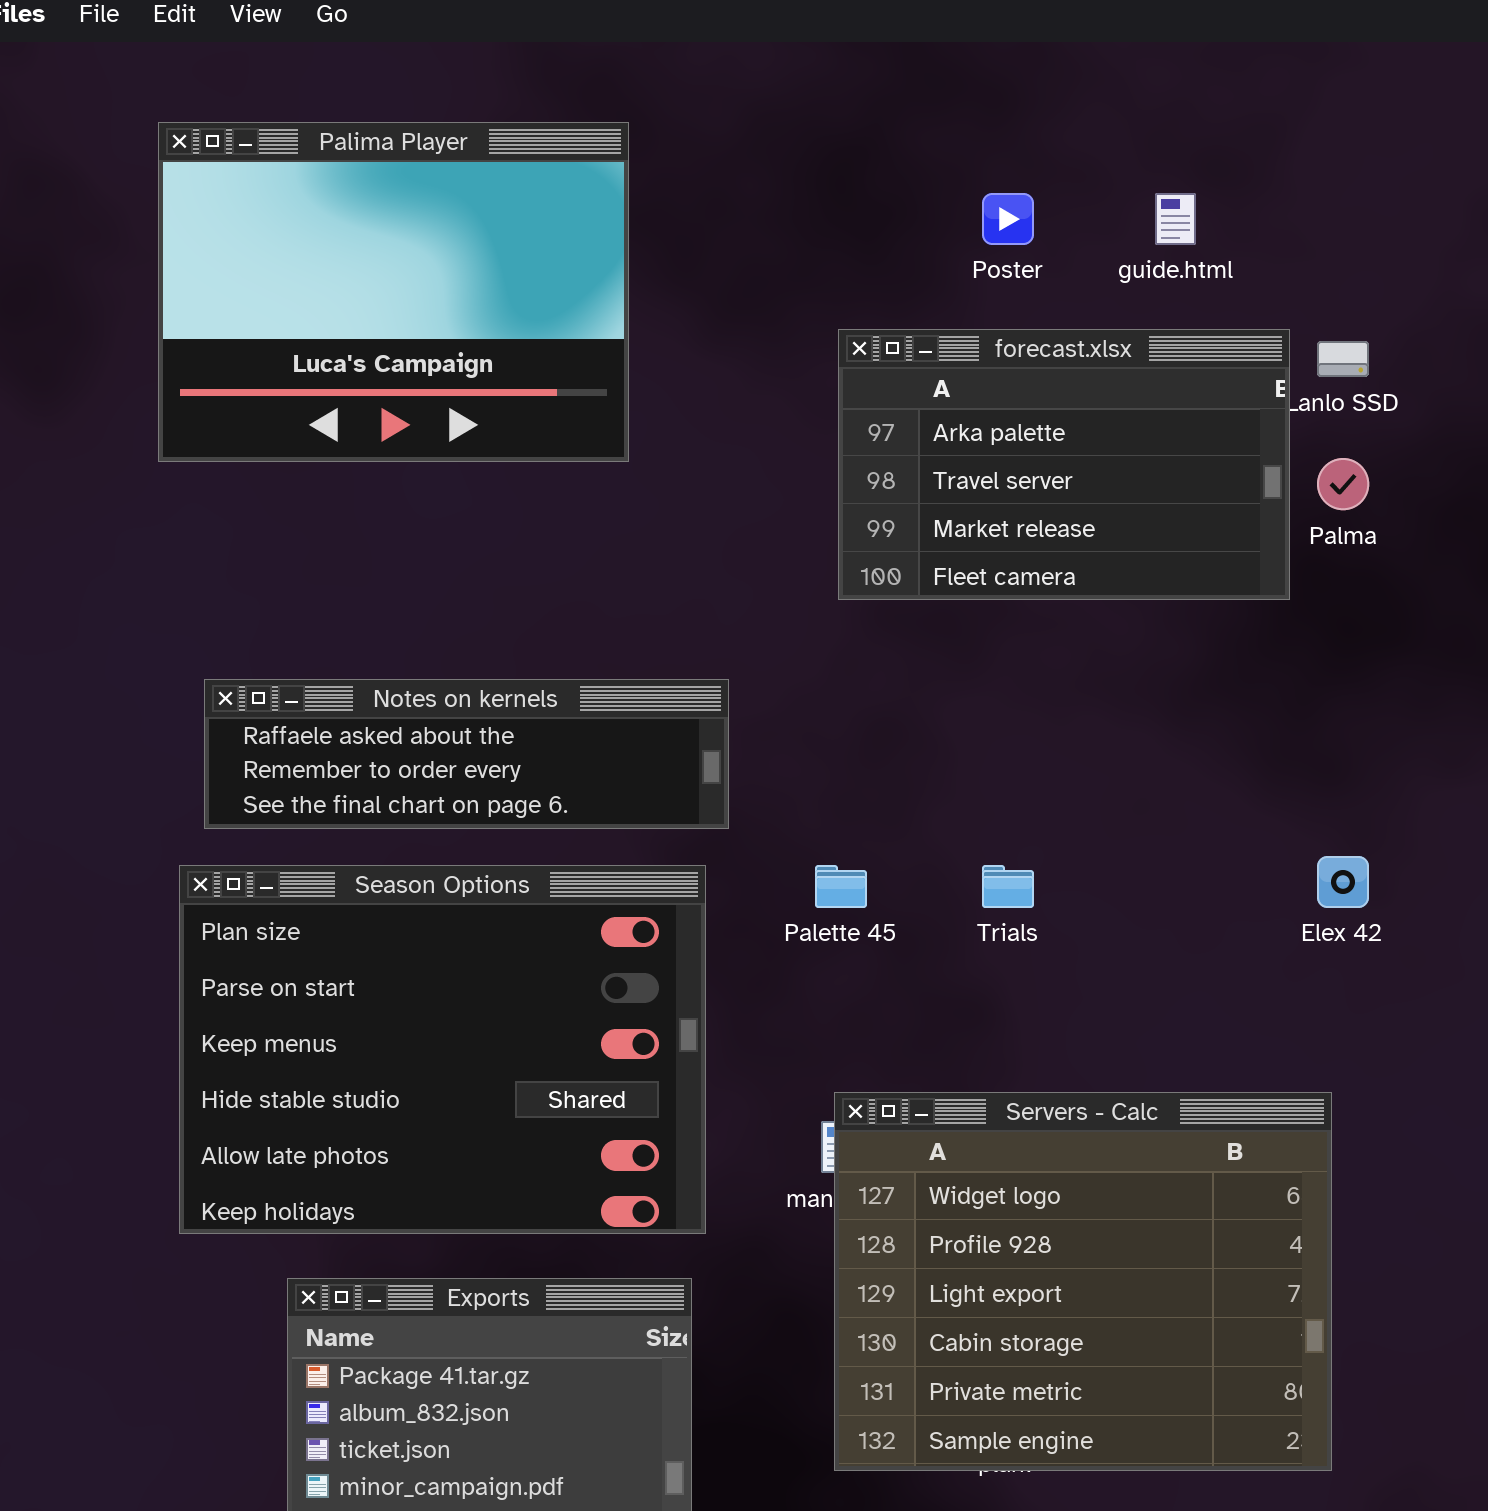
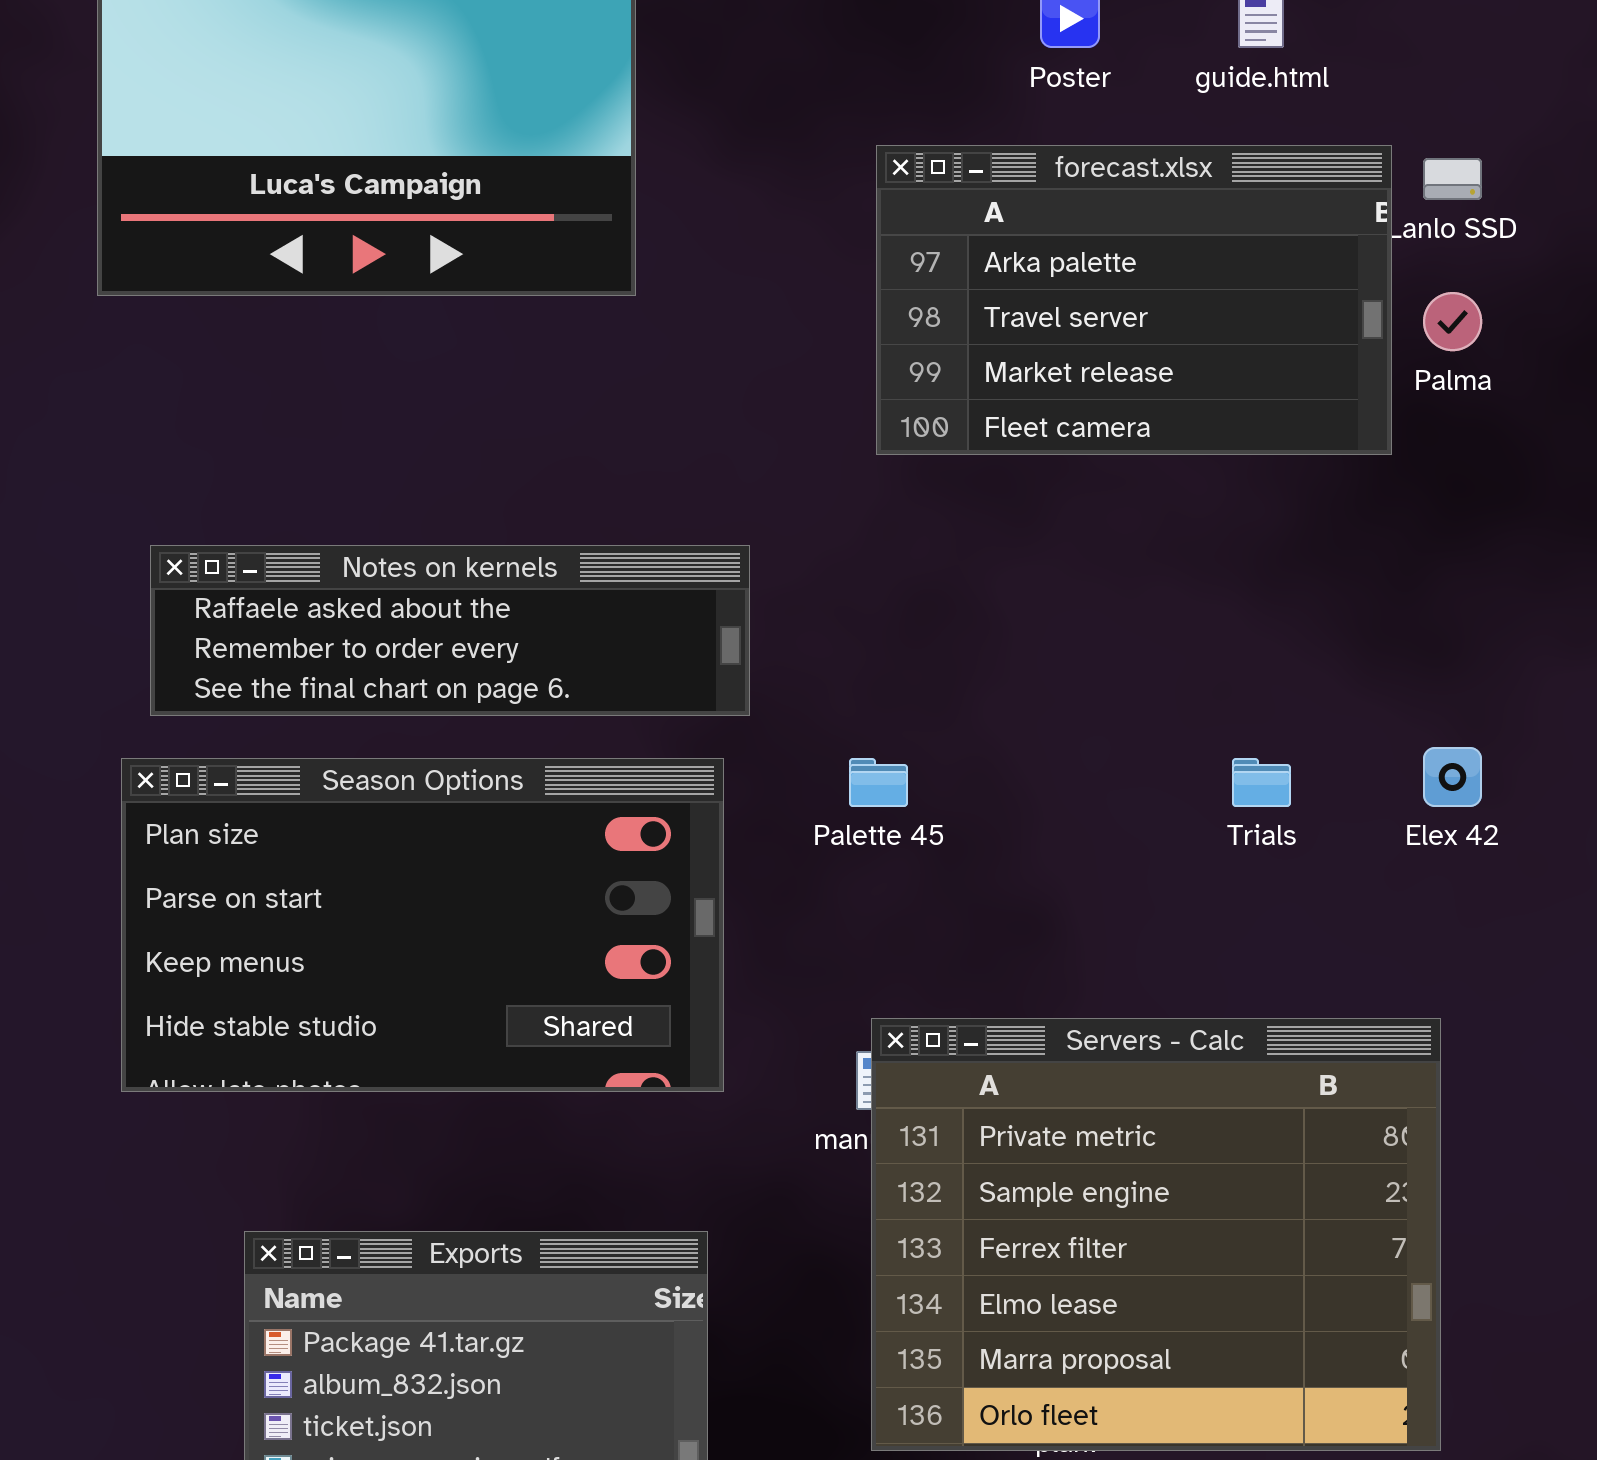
Season Options: [179,865,706,1234] -> [121,758,724,1092], resized
Trials: [982,865,1034,908] -> [1232,758,1291,807], moved
Servers - Calc: [834,1092,1332,1471] -> [871,1018,1441,1451], scrolled down 4 rows

